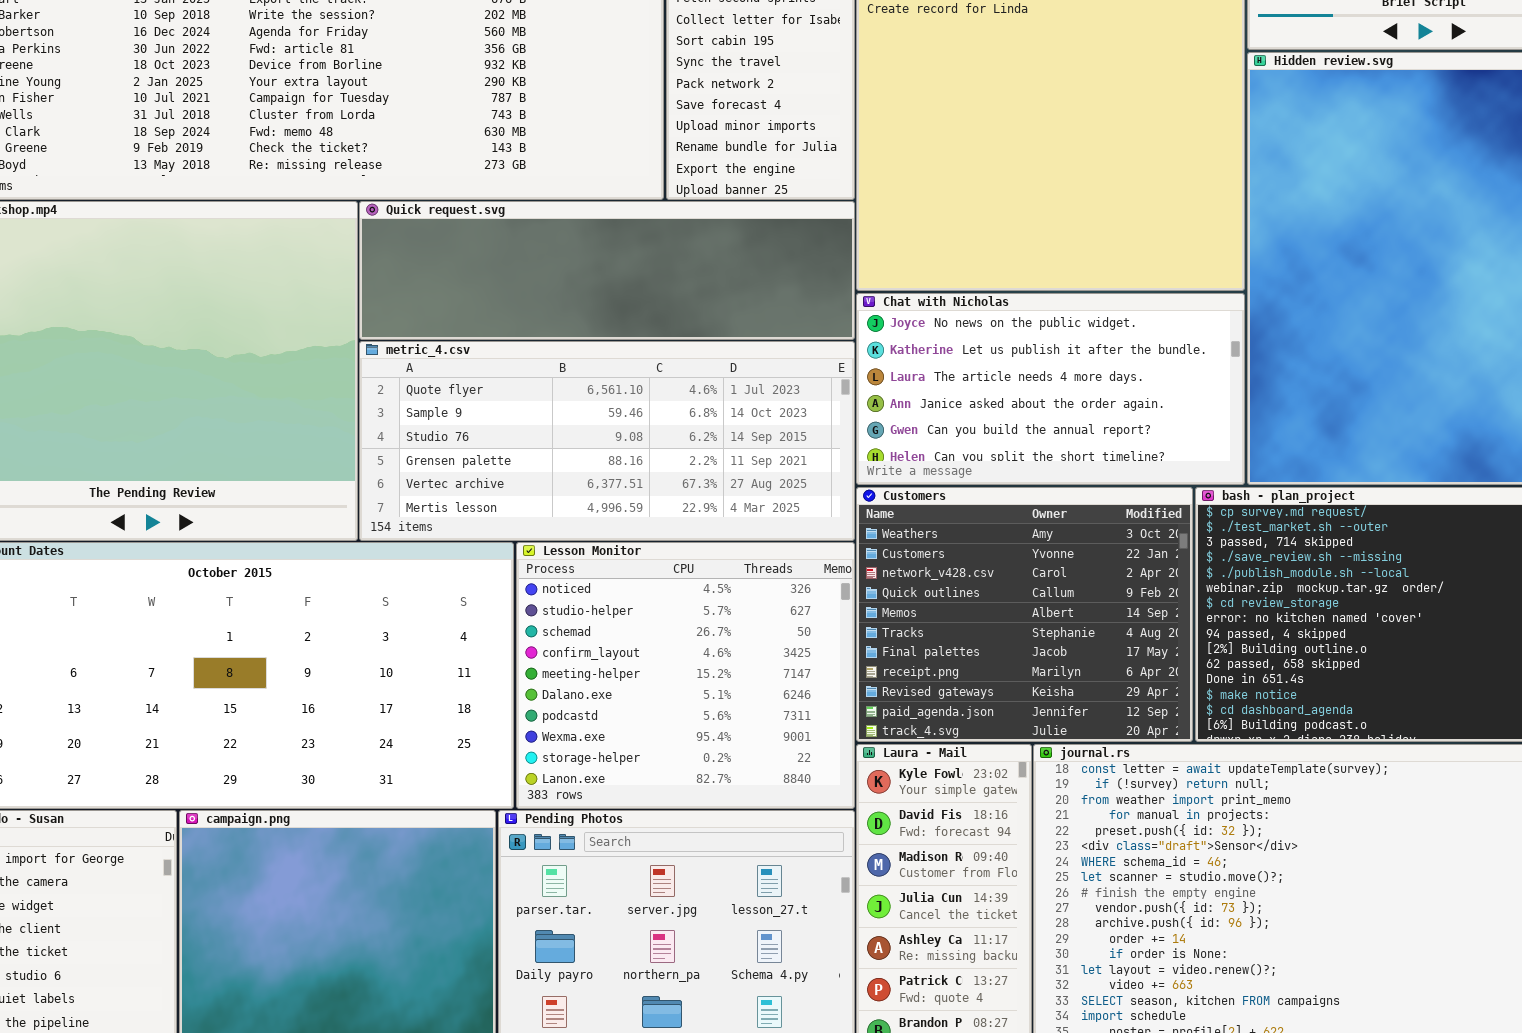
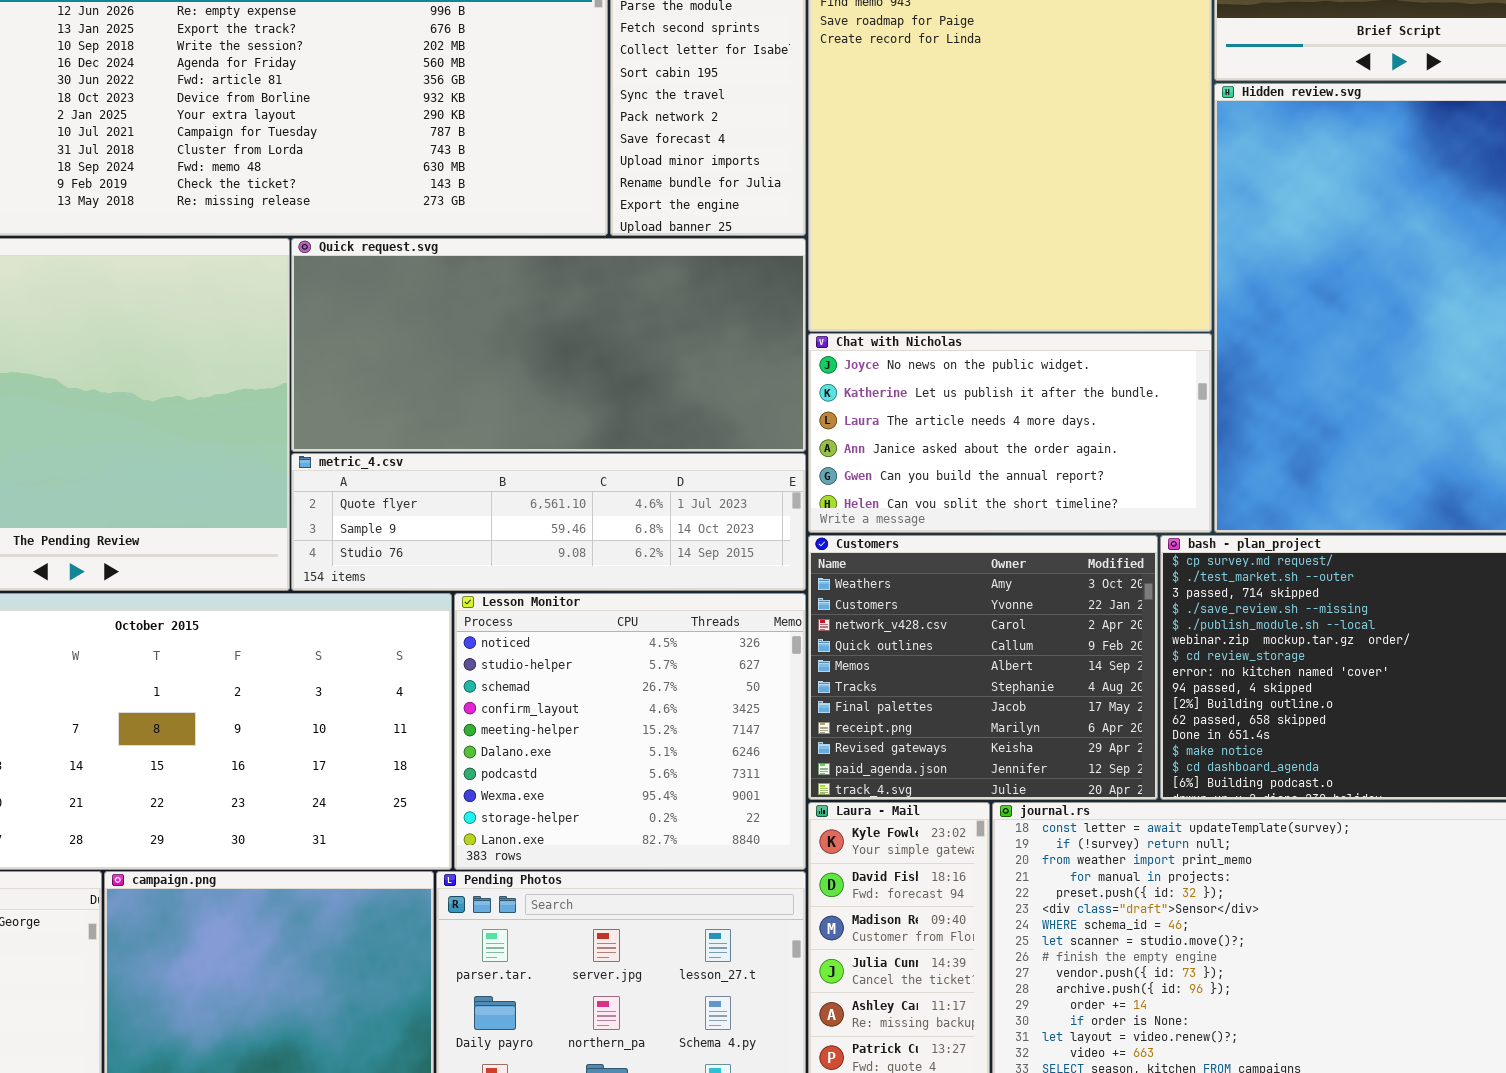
Quick request.svg: [359,201,855,340] -> [291,238,806,452], resized
metric_4.csv: [359,341,855,541] -> [291,453,806,591], resized

